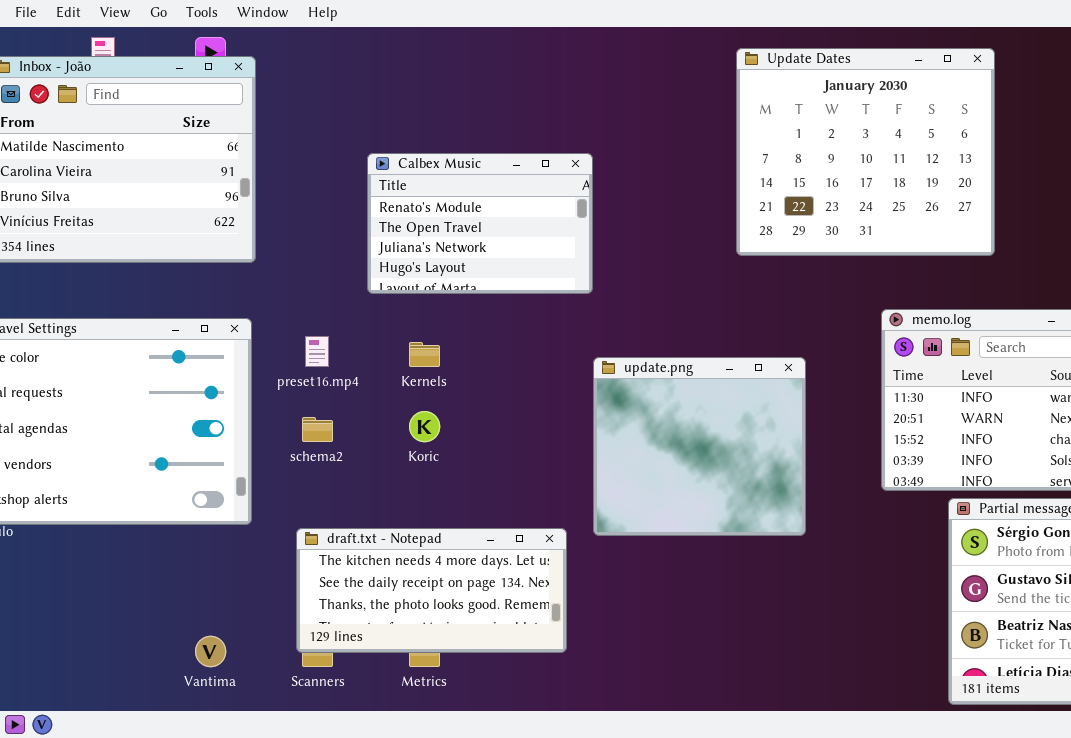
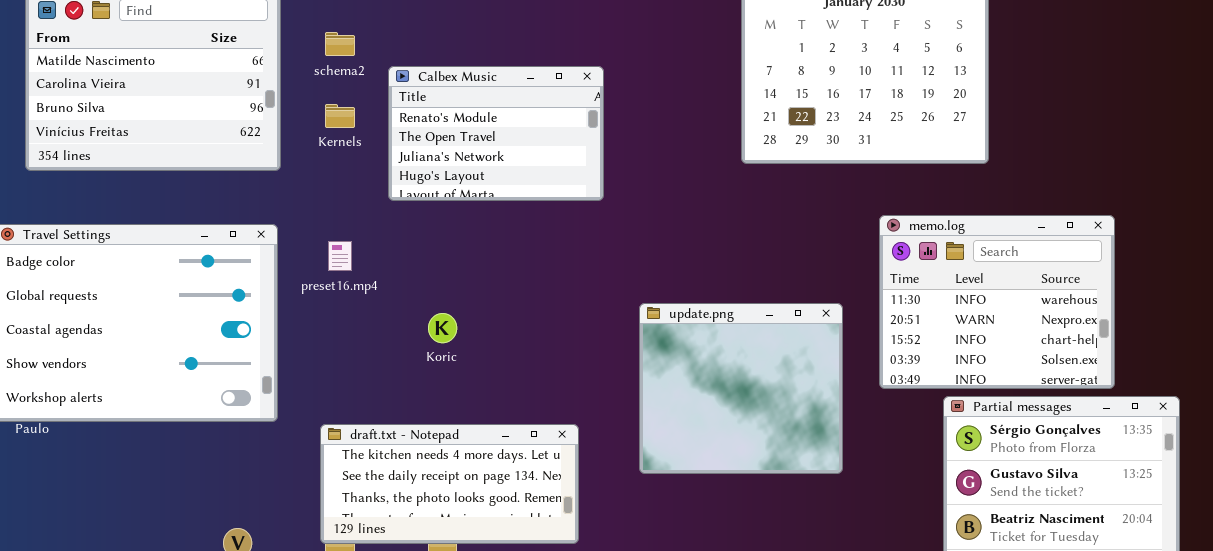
Kernels: [409,342,440,367] -> [325,104,355,128], moved
update.png: [593,357,806,536] -> [639,303,843,474], moved
schema2: [302,417,333,442] -> [325,32,355,56], moved

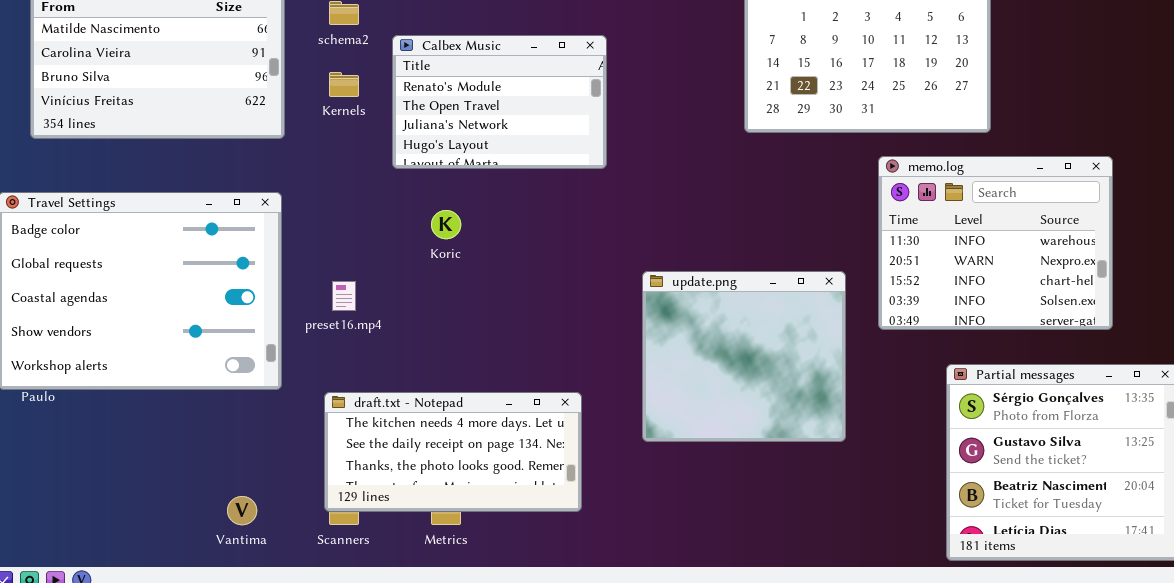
memo.log: [879,215,1115,389] -> [878,156,1113,330], moved
preset16.mp4: [328,241,352,271] -> [332,281,356,311], moved
Koric: [428,313,457,343] -> [431,210,461,239], moved

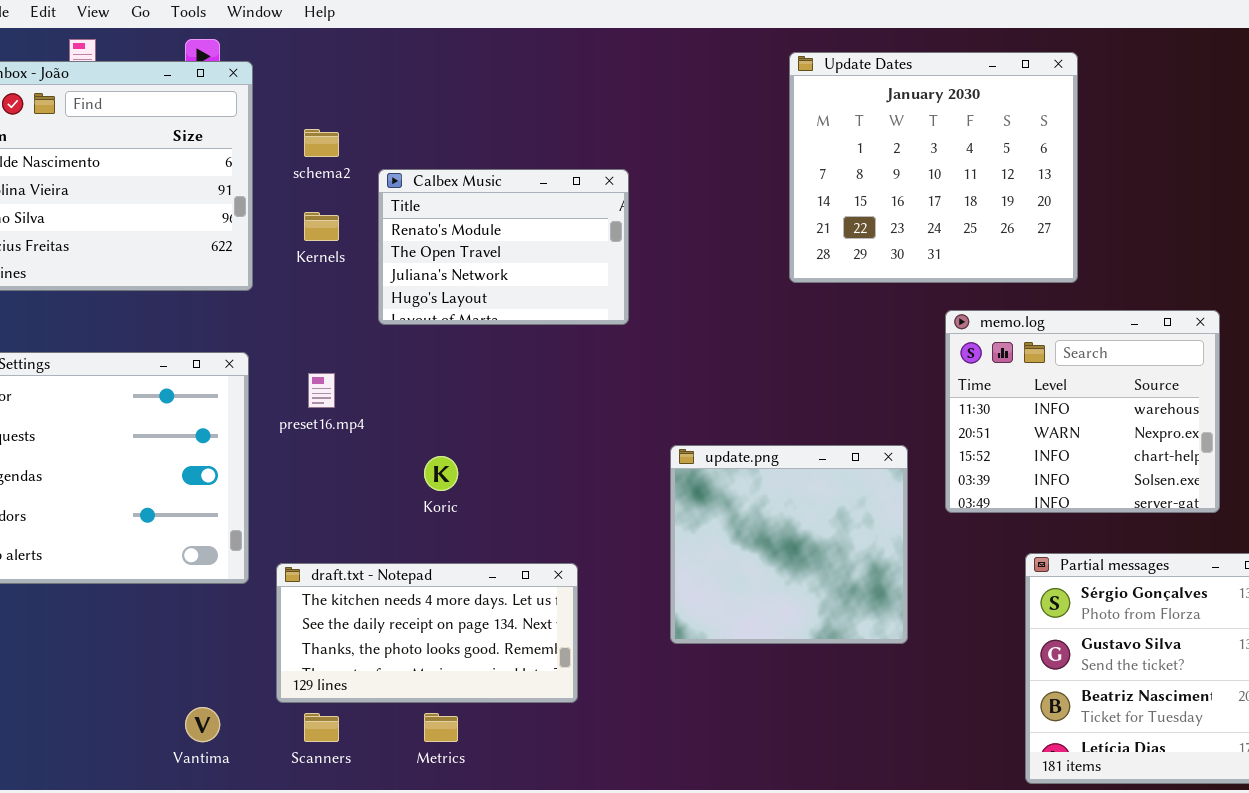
Koric: [431,210,461,239] -> [424,456,458,491], moved
preset16.mp4: [332,281,356,311] -> [308,373,335,408], moved
draft.txt - Notepad: [324,392,582,512] -> [276,563,578,703], moved

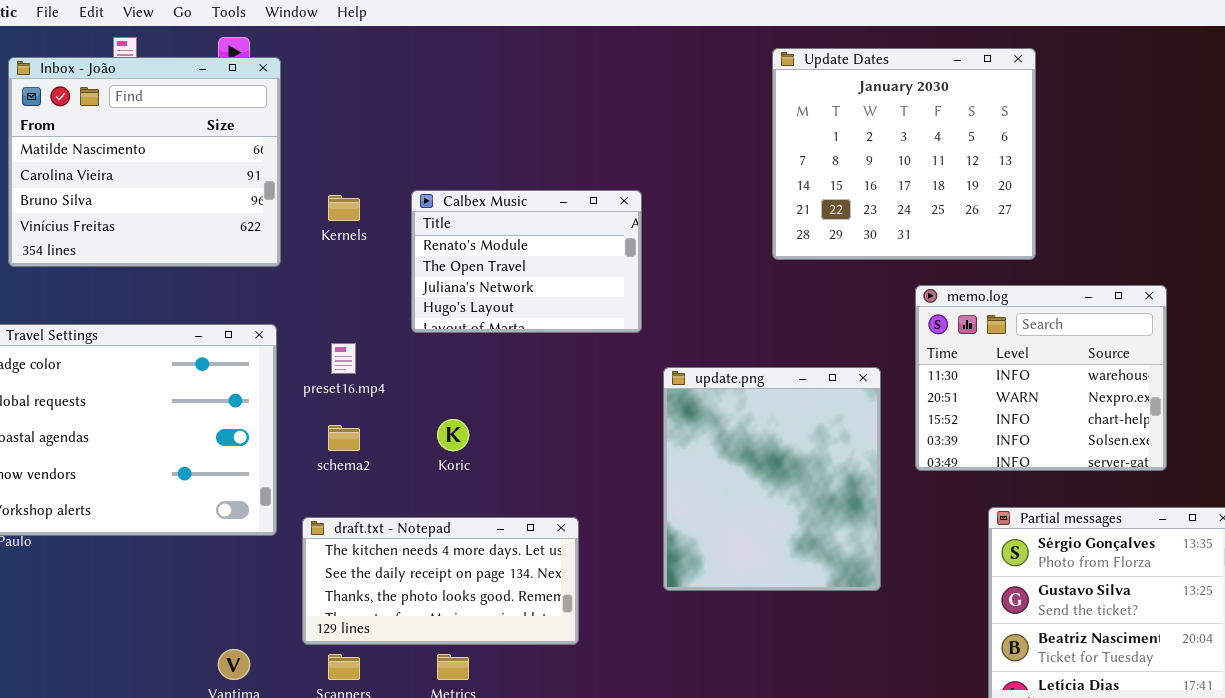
schema2: [304,129,339,157] -> [328,425,360,451], moved
Calbex Music: [378,169,629,325] -> [411,190,642,333], moved
update.png: [670,445,908,644] -> [663,367,881,591], resized

